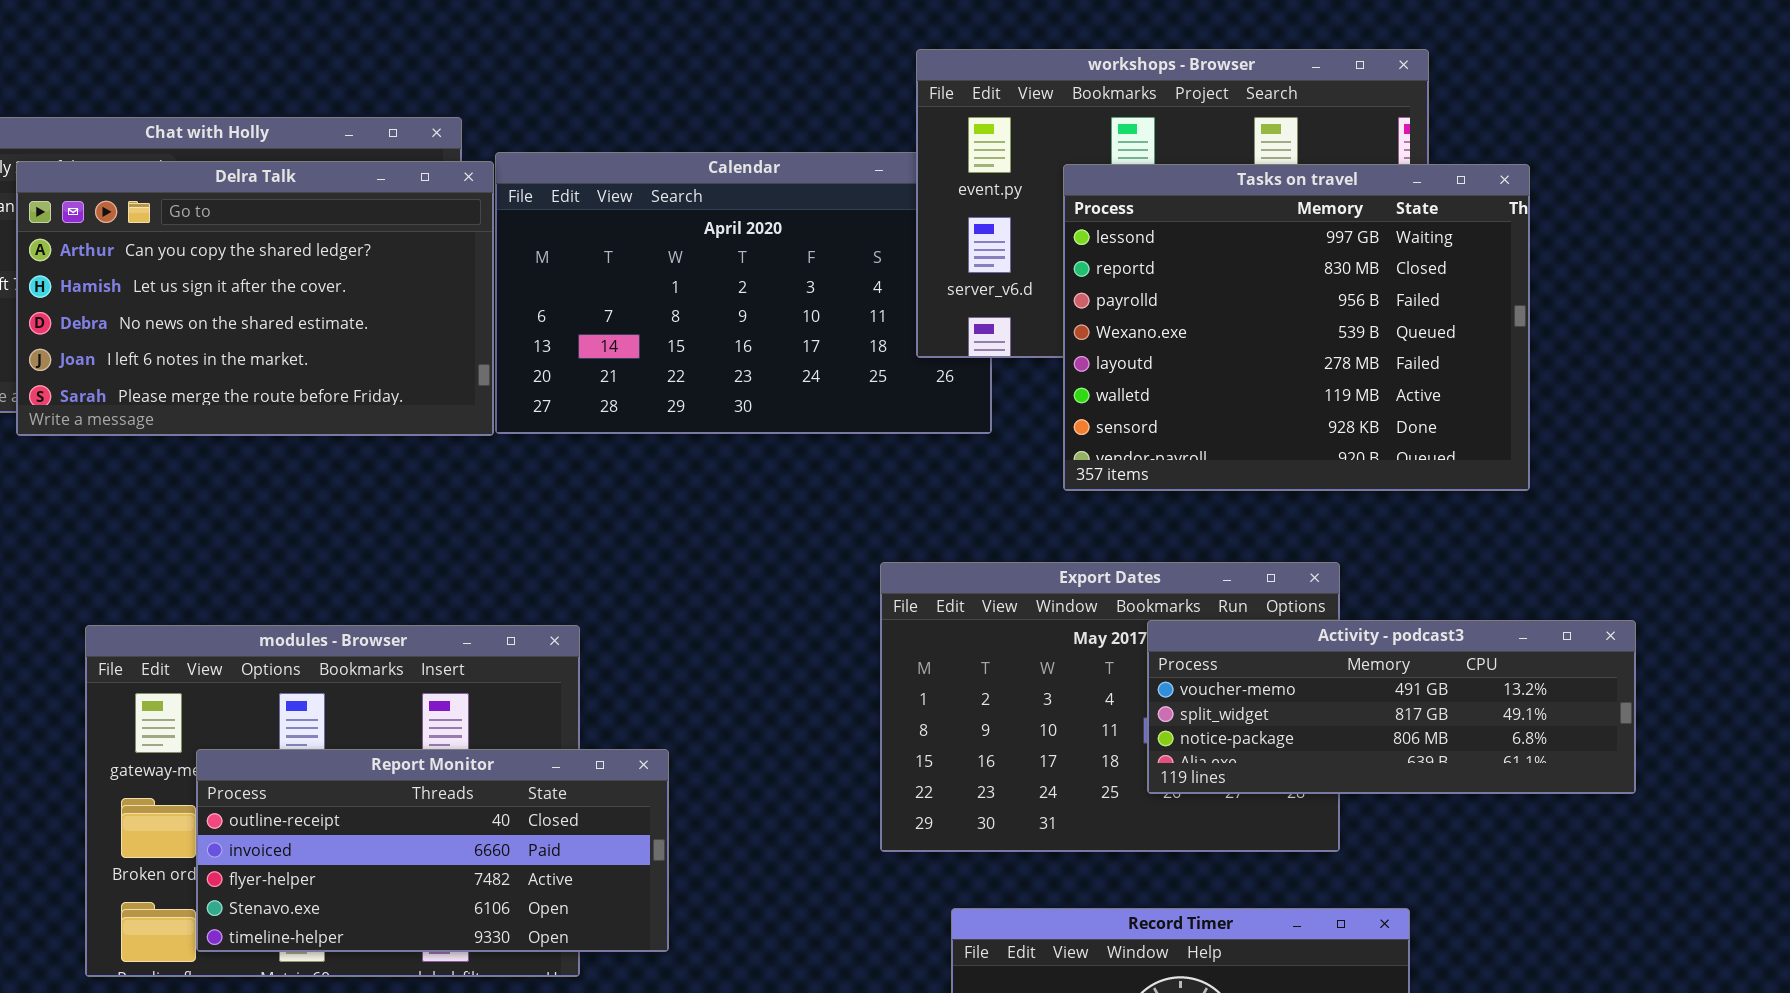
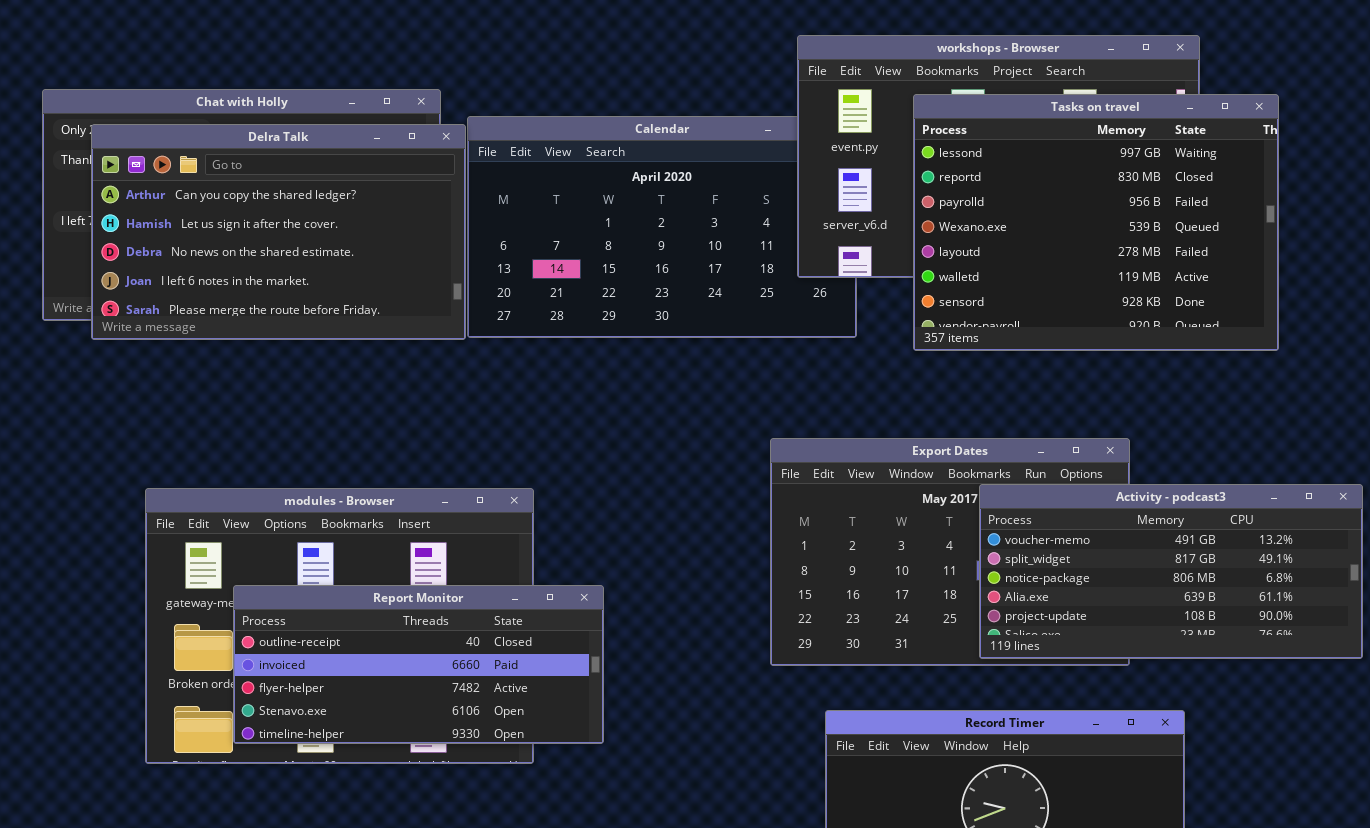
Tasks on travel: [1063,164,1530,491] -> [913,94,1279,351], moved
Activity - podcast3: [1147,620,1636,794] -> [979,484,1363,659], resized

